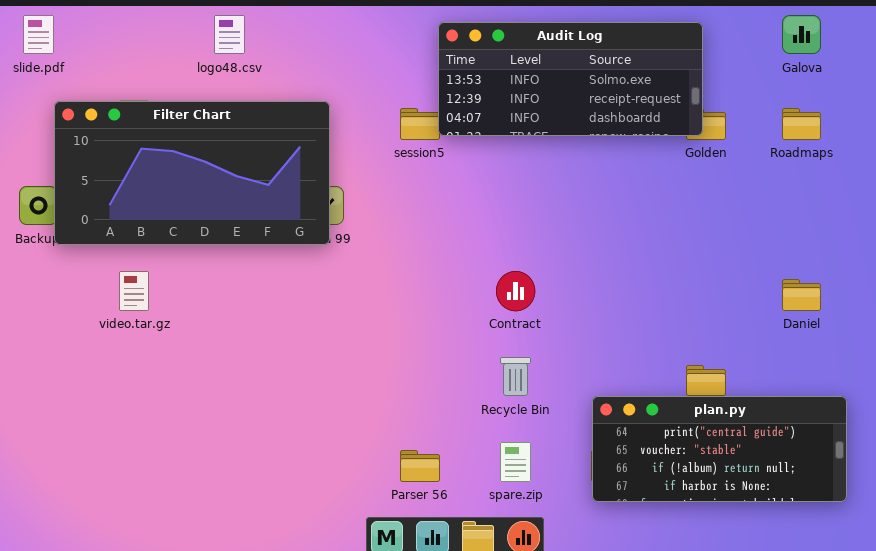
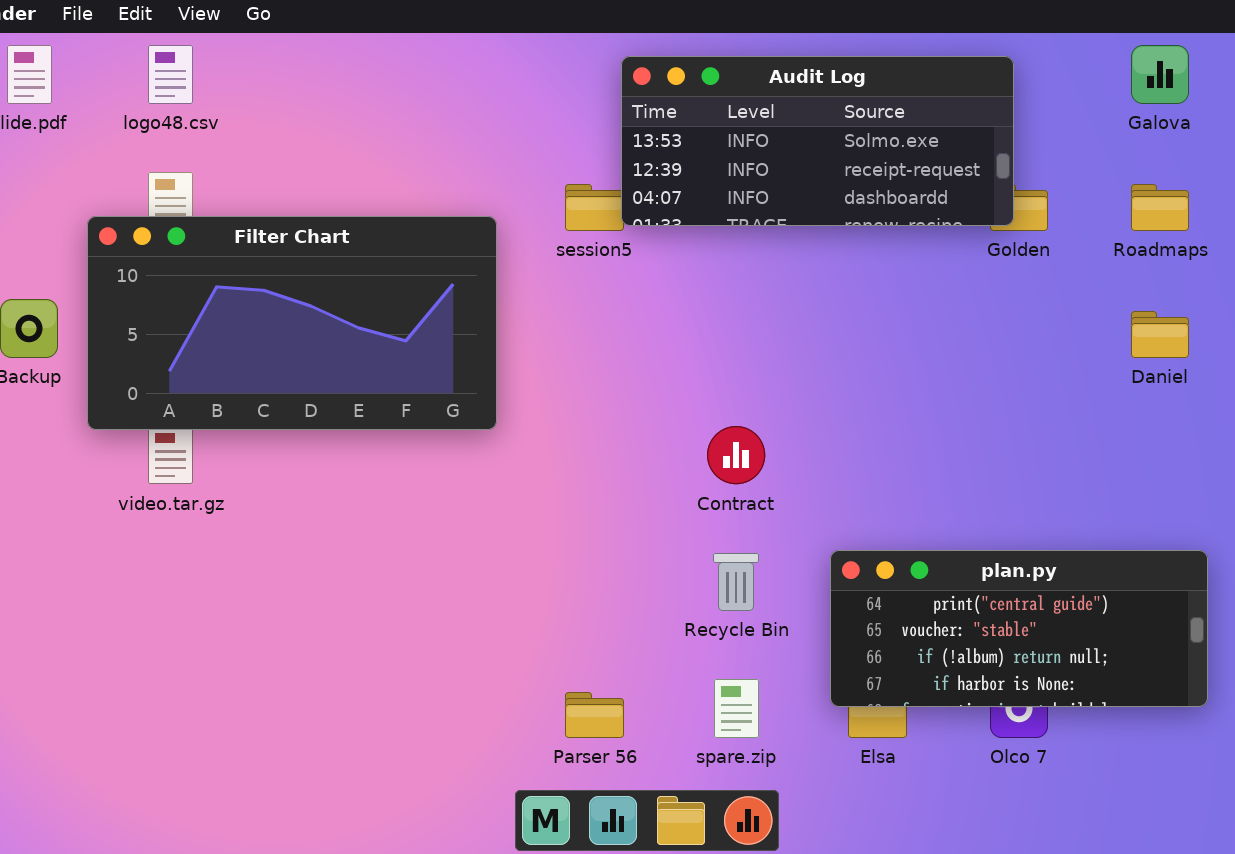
logo48.csv: [214,15,245,54] -> [148,45,193,104], moved
Filter Chart: [54,101,330,245] -> [87,216,497,430], moved
Daniel: [782,279,821,311] -> [1131,311,1189,358], moved
plan.py: [592,396,847,502] -> [830,550,1208,707], moved

